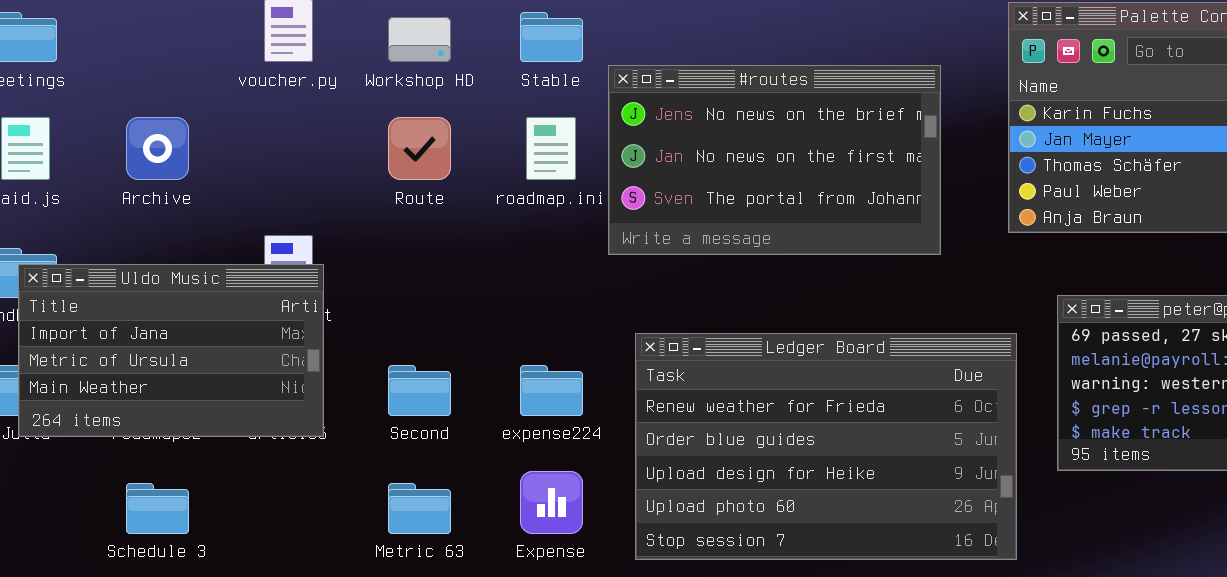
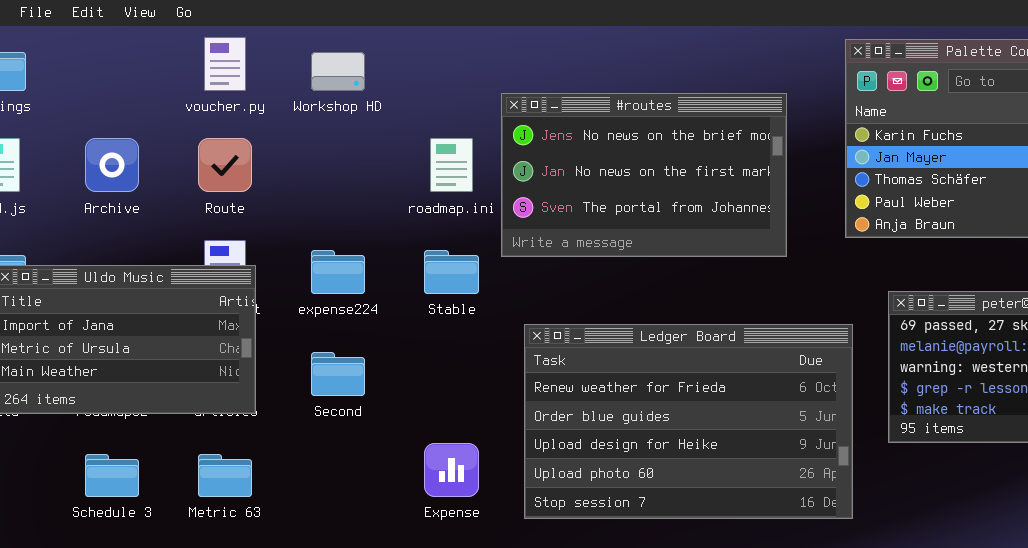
Stable: [520,12,583,62] -> [424,250,479,294], moved
Route: [388,117,451,180] -> [198,138,252,192], moved
expense224: [520,365,583,416] -> [311,250,365,294], moved
Metric 63: [388,483,451,534] -> [198,454,252,497], moved

